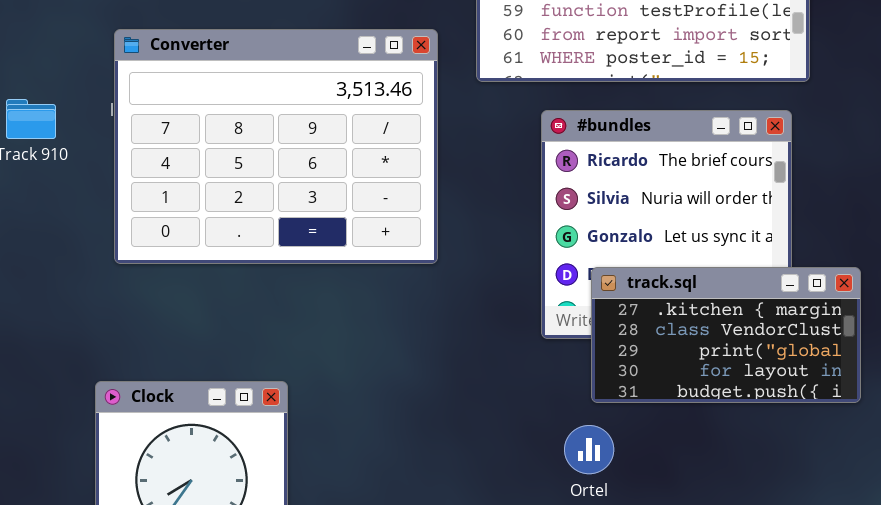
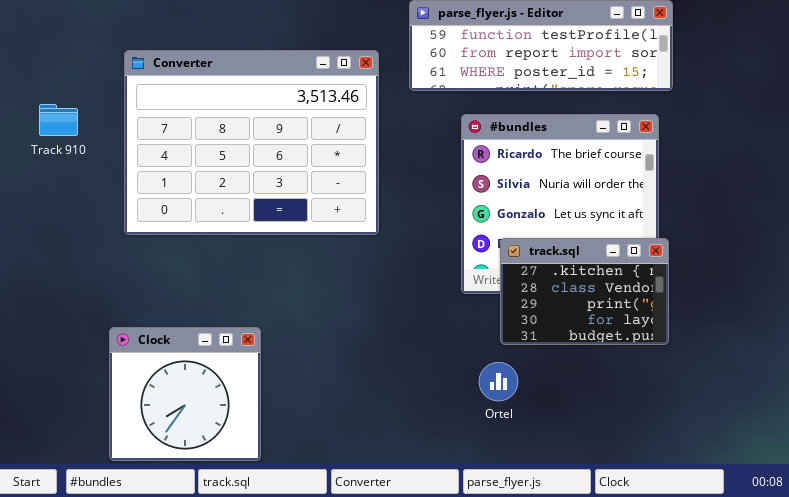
track.sql: [591,267,861,403] -> [500,238,669,345], resized

